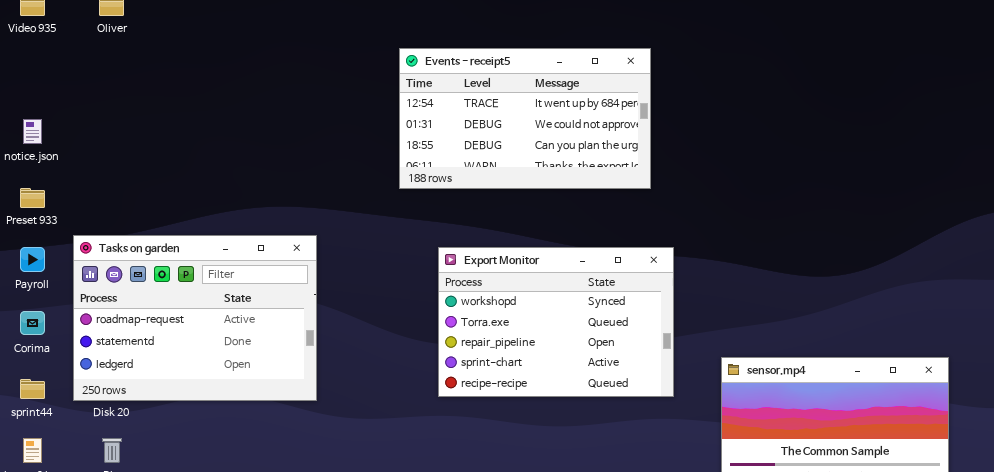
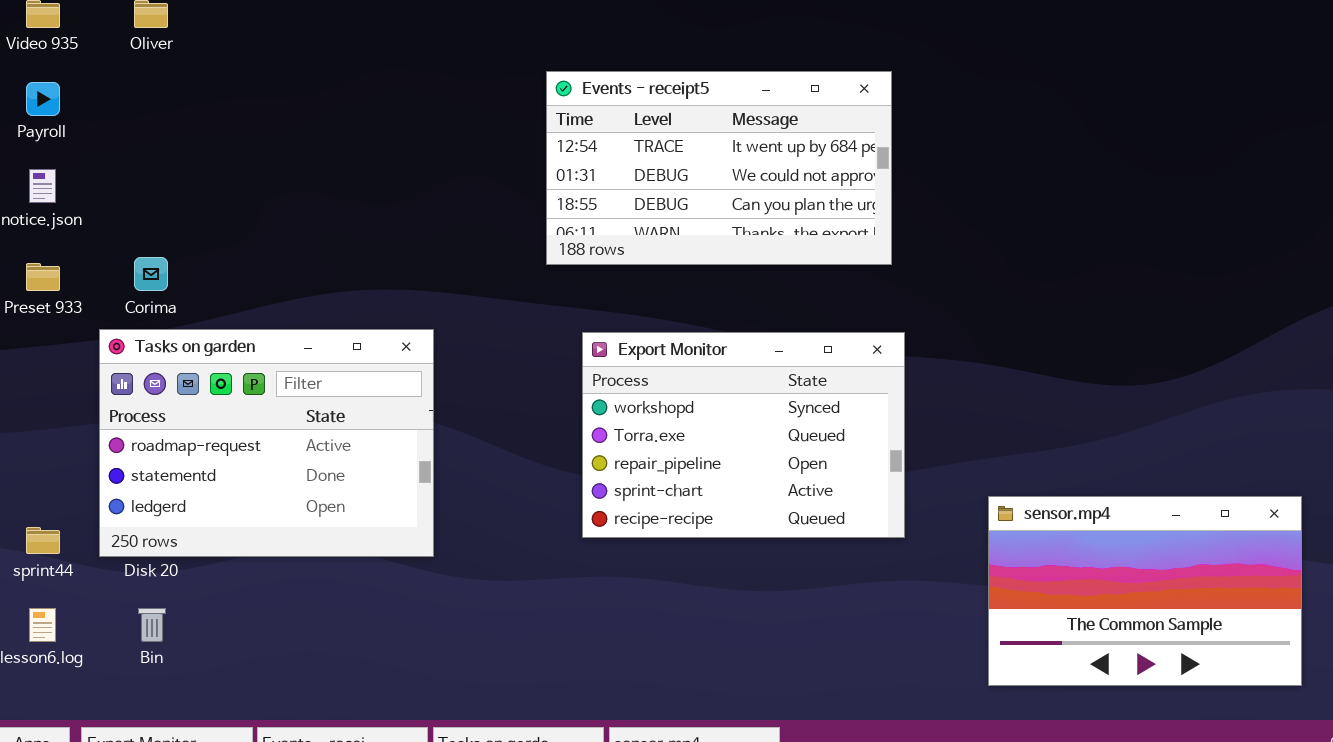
Payroll: [20,247,45,272] -> [26,82,60,116], moved
Export Monitor: [438,247,674,397] -> [582,332,905,538], moved
Corima: [20,311,45,335] -> [134,257,168,291], moved

